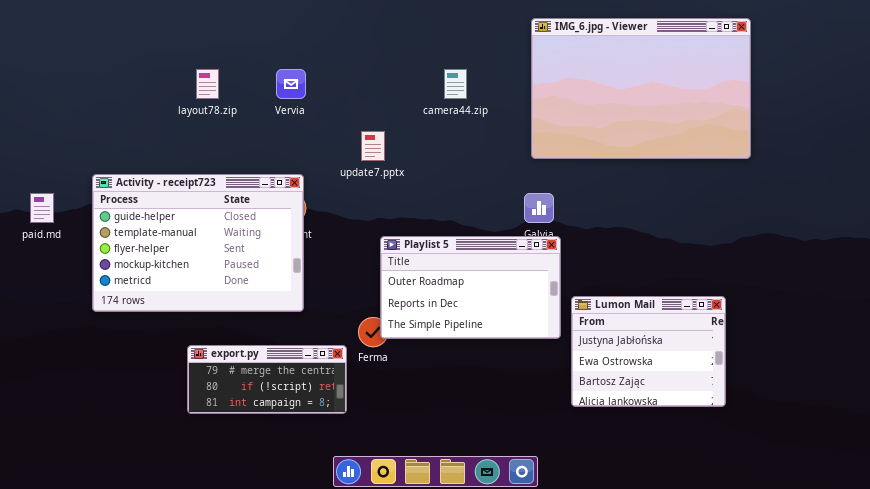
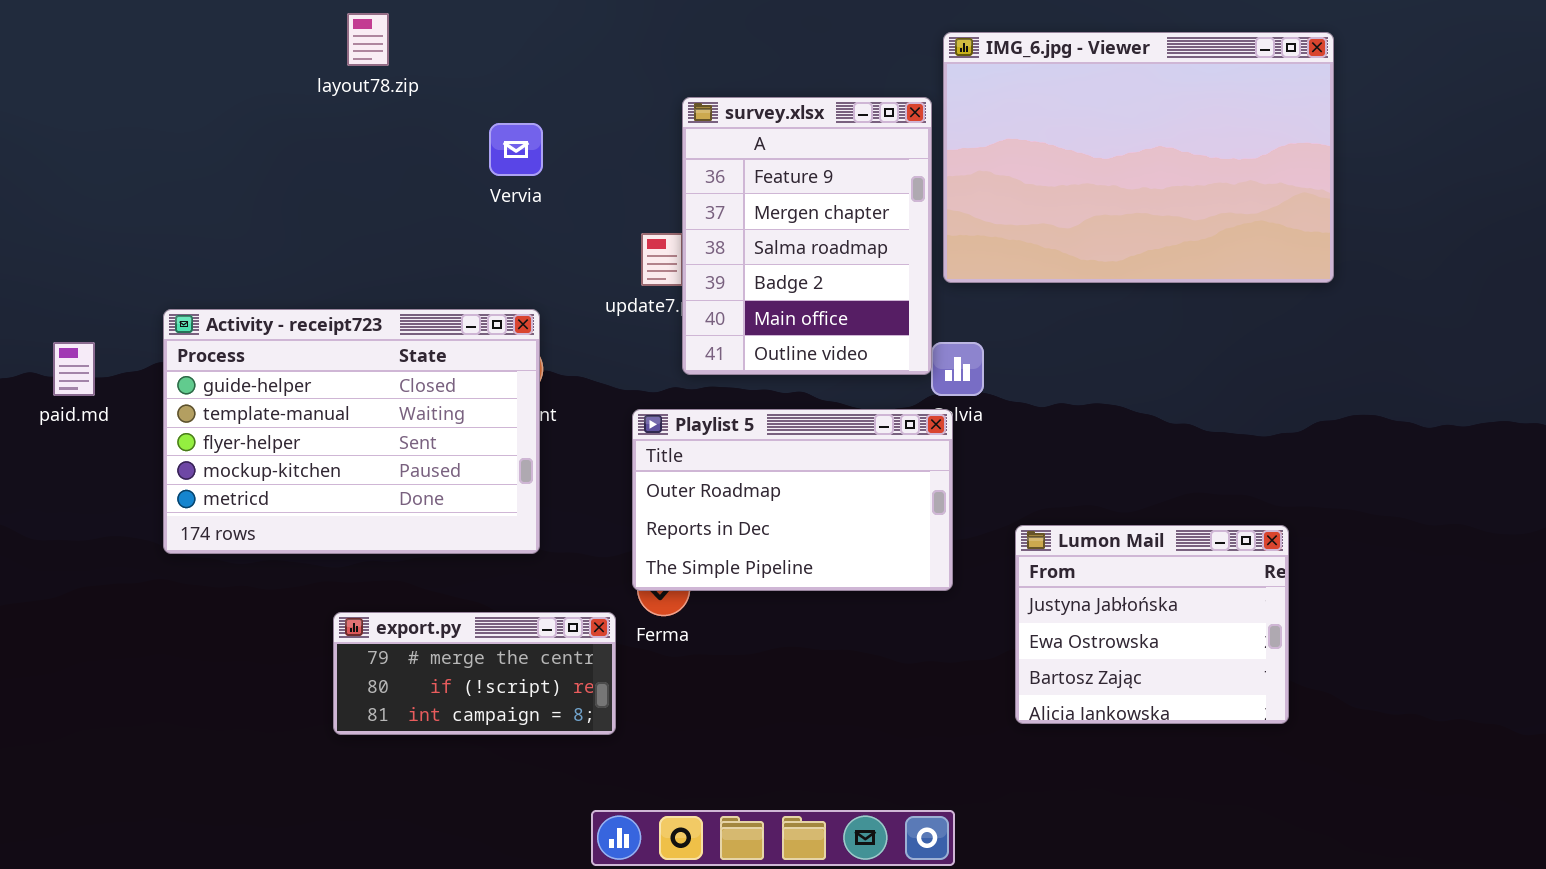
survey.xlsx: none -> [682,97,932,375], opened
layout78.zip: [196,69,219,99] -> [347,13,389,66], moved
Playlist 5: [380,236,561,339] -> [632,409,953,591], moved

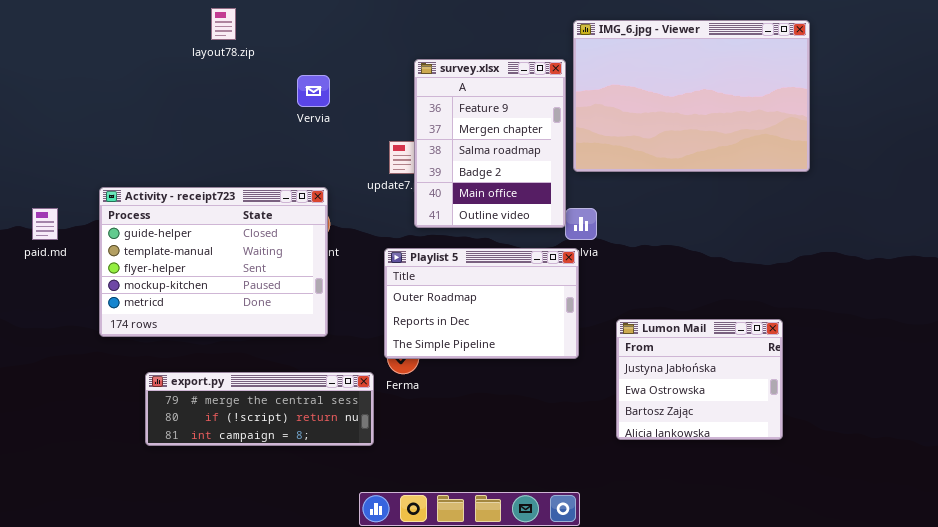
export.py: [333,612,616,735] -> [145,372,374,446], resized

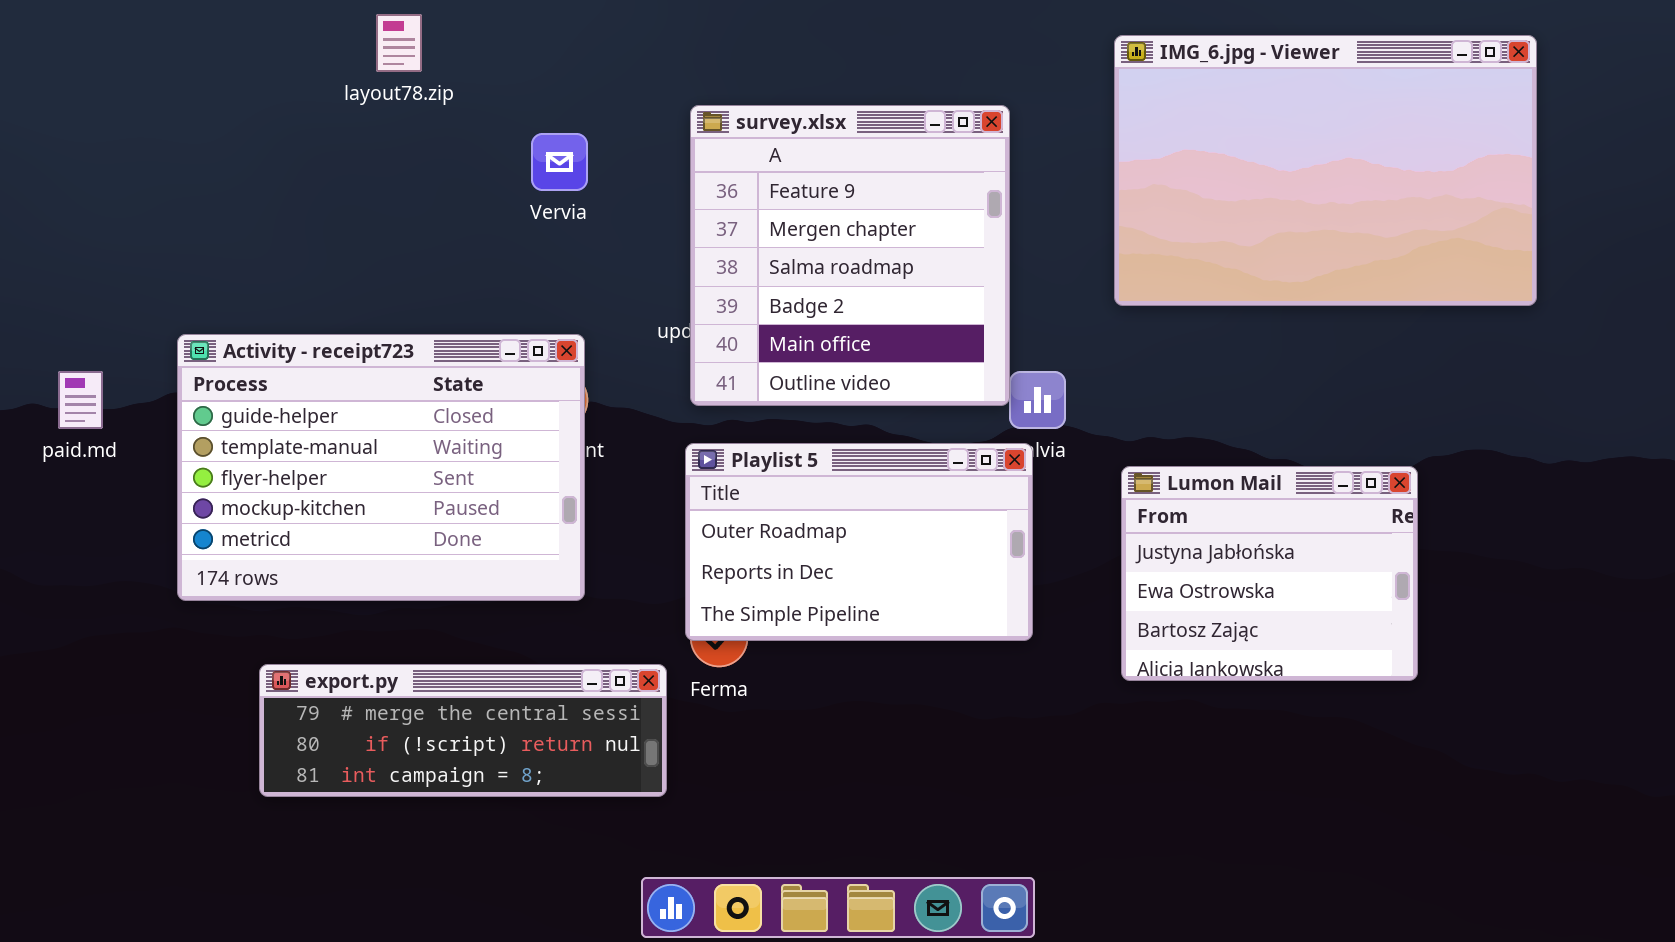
IMG_6.jpg - Viewer: [573,20,810,172] -> [1114,35,1537,306], moved
survey.xlsx: [414,59,566,228] -> [690,105,1010,406], resized
Lumon Mail: [616,319,783,440] -> [1121,466,1418,681], moved

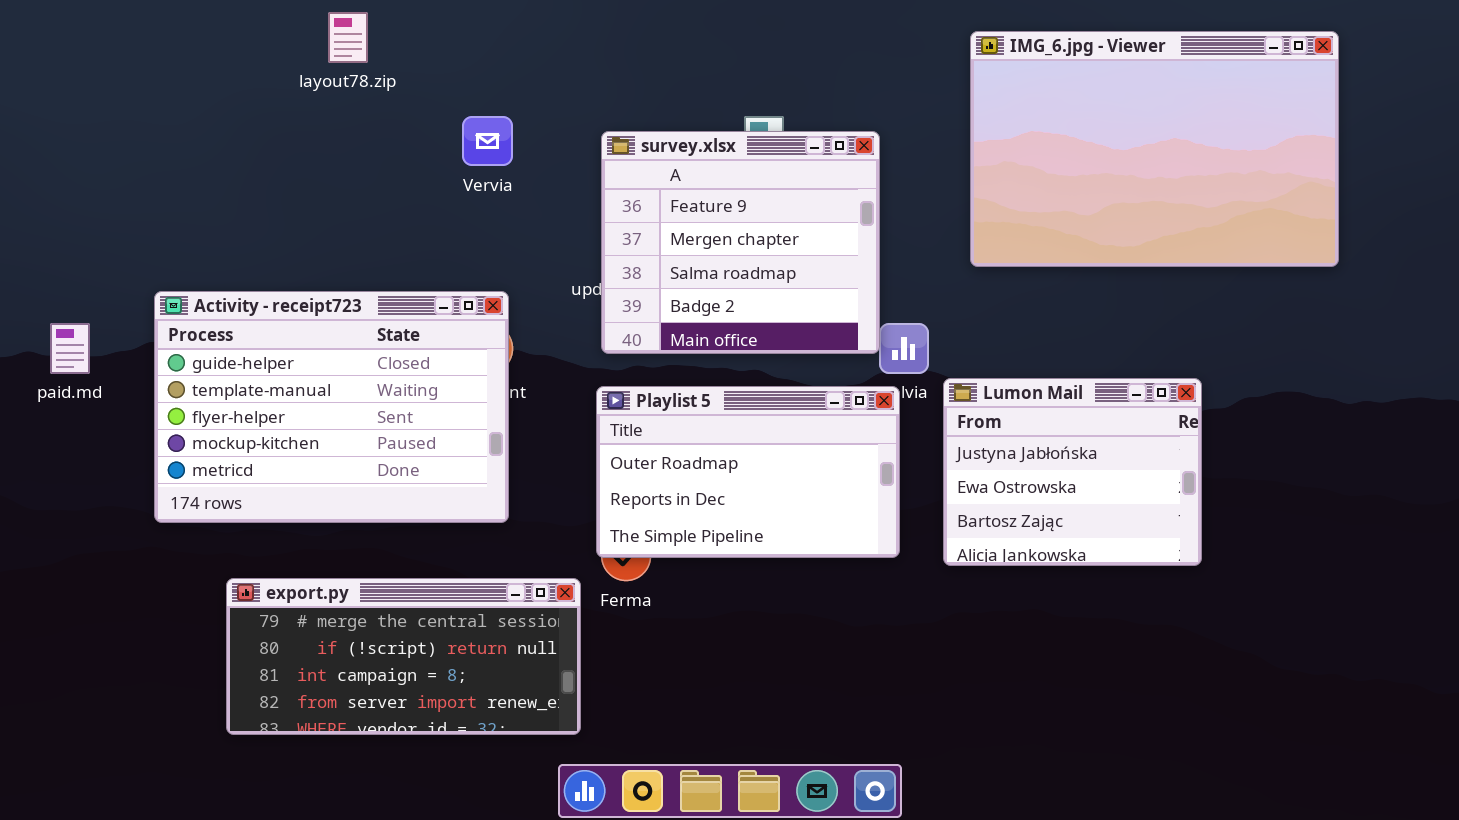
survey.xlsx: [690,105,1010,406] -> [601,131,880,354], resized
Lumon Mail: [1121,466,1418,681] -> [943,378,1202,566], moved
export.py: [259,664,667,797] -> [226,578,581,735], resized

